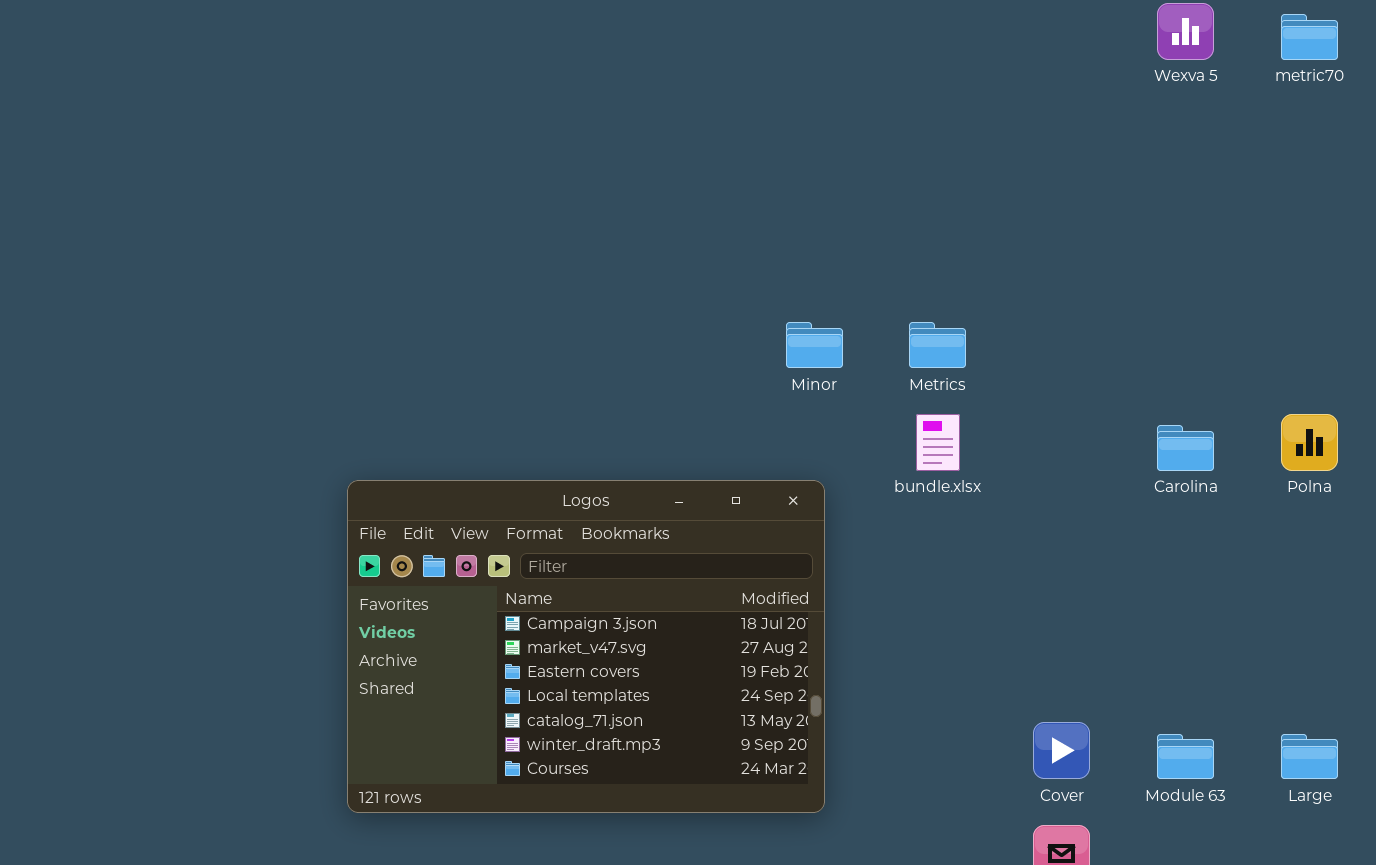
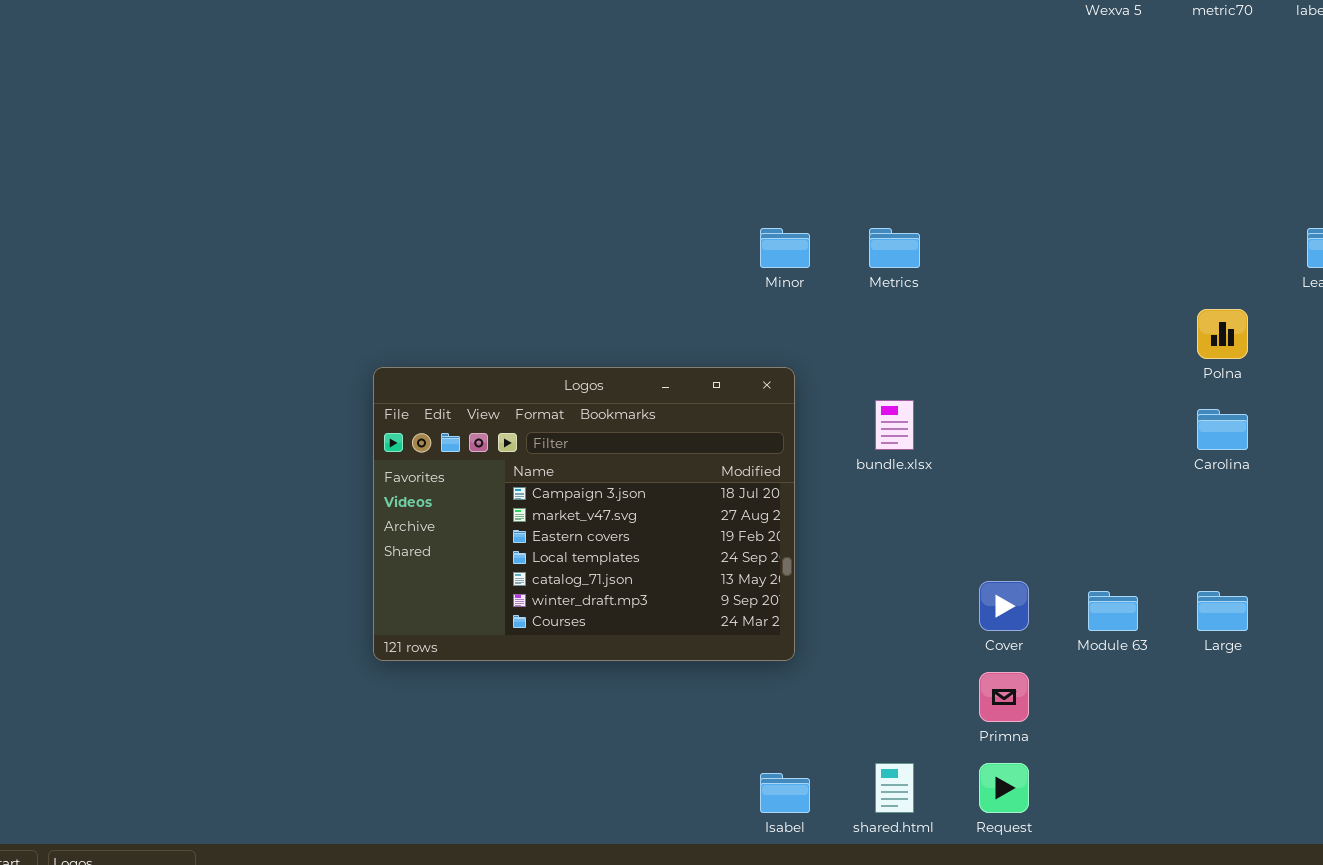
bundle.xlsx: [916,414,960,471] -> [875,400,914,450], moved
Carolina: [1157,425,1214,471] -> [1197,409,1248,450], moved

